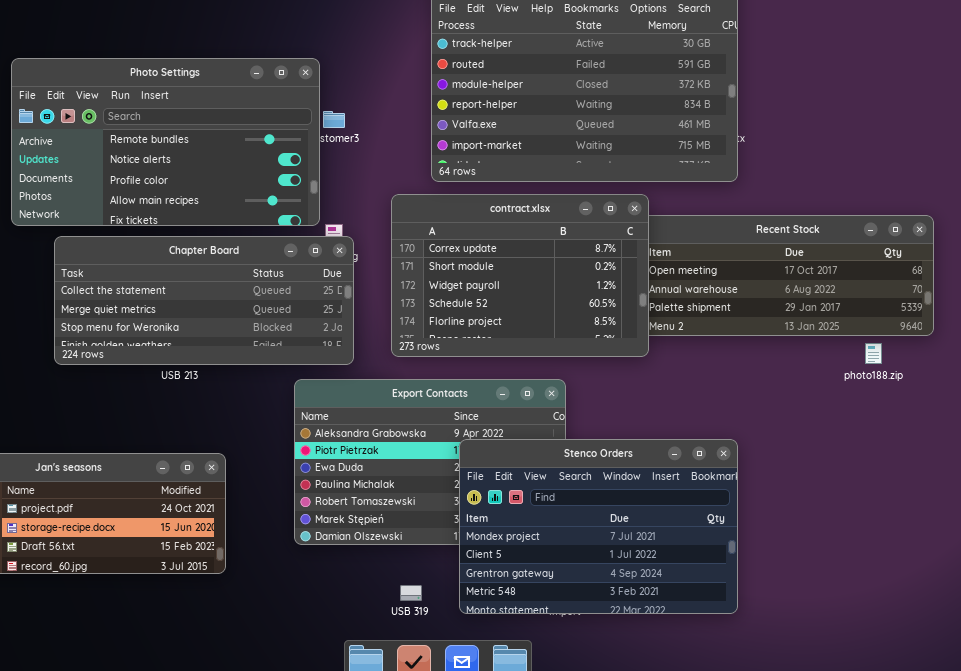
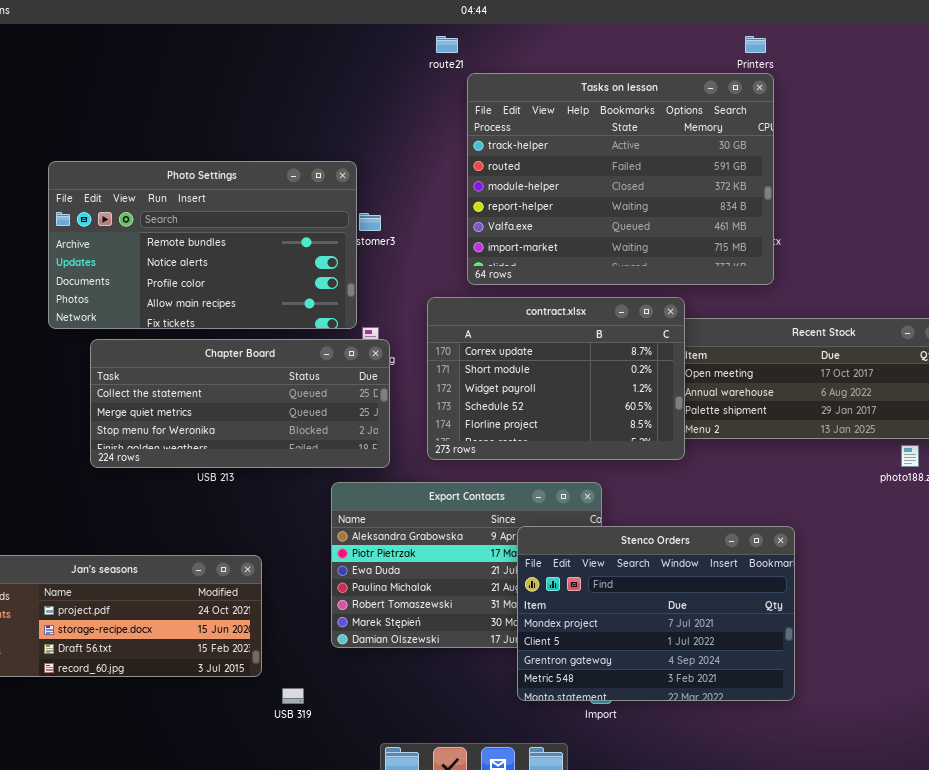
Stenco Orders: [459,439,738,614] -> [517,526,795,701], moved
USB 319: [400,585,422,601] -> [282,688,304,704], moved

